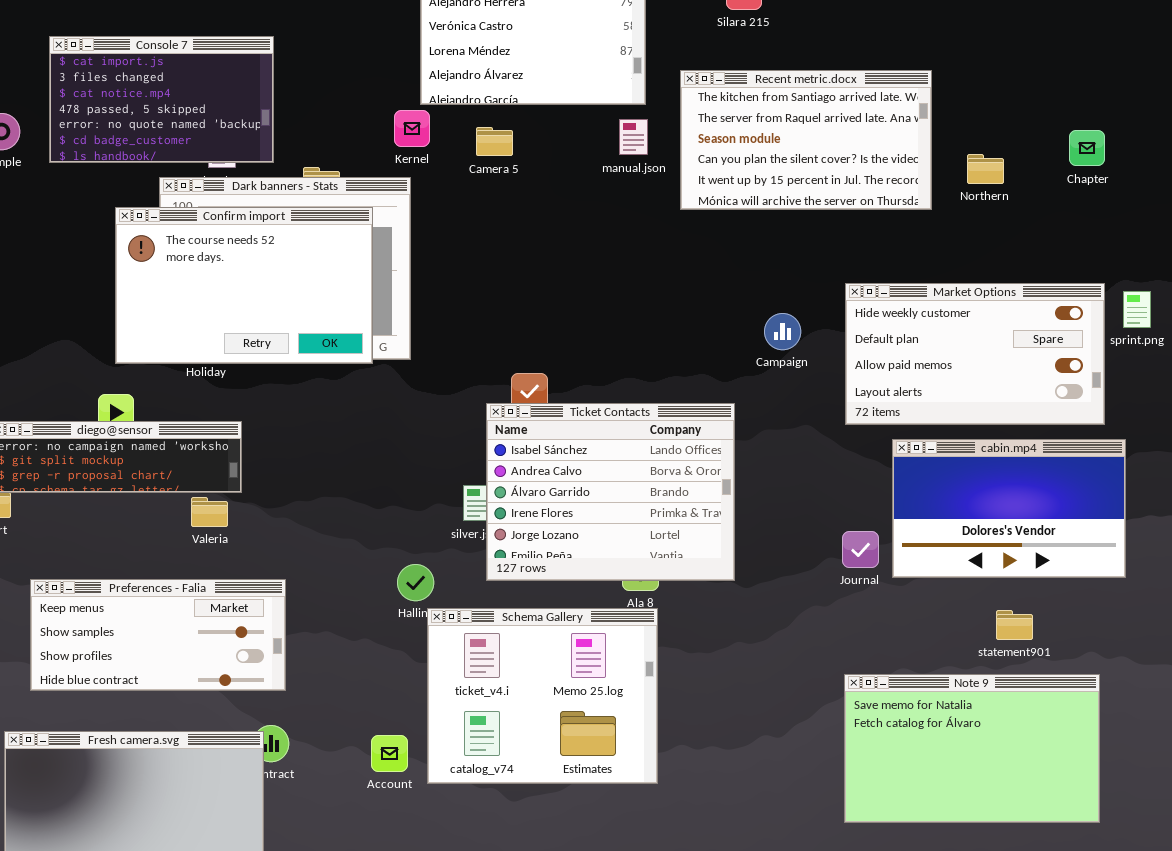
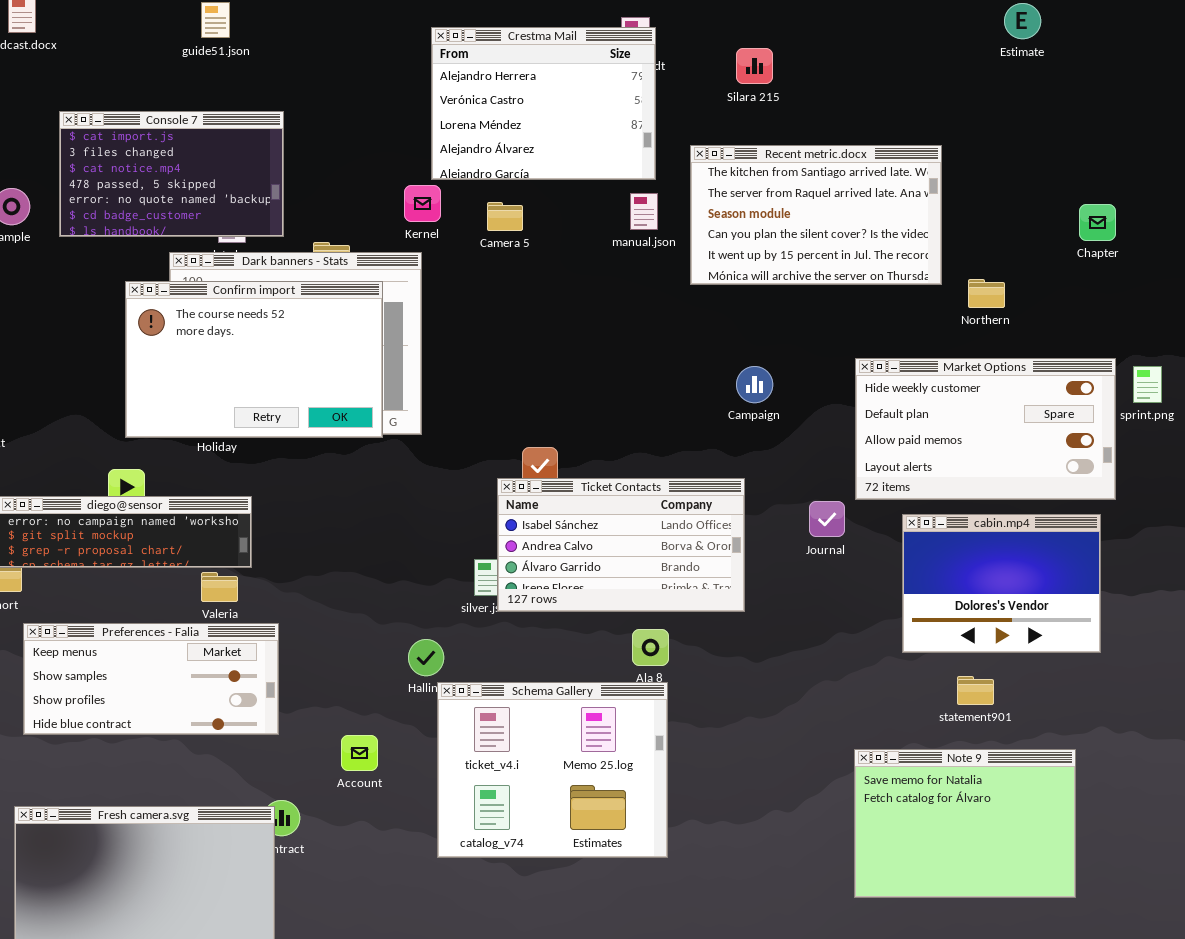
Northern: [967,154,1004,184] -> [968,279,1005,308], moved
Campaign: [764,313,801,350] -> [736,366,773,403], moved
Ticket Contacts: [486,403,735,581] -> [497,478,745,612], resized
cabin.mp4: [892,439,1126,578] -> [902,514,1101,653], resized
Journal: [842,531,879,568] -> [809,501,845,537], moved
Preferences - Falia: [30,579,286,691] -> [23,623,279,735], moved
statement901: [996,610,1033,640] -> [957,676,994,705], moved
Note 9: [844,674,1100,823] -> [854,749,1076,898], resized
Account: [371,735,408,772] -> [341,735,378,771], moved

